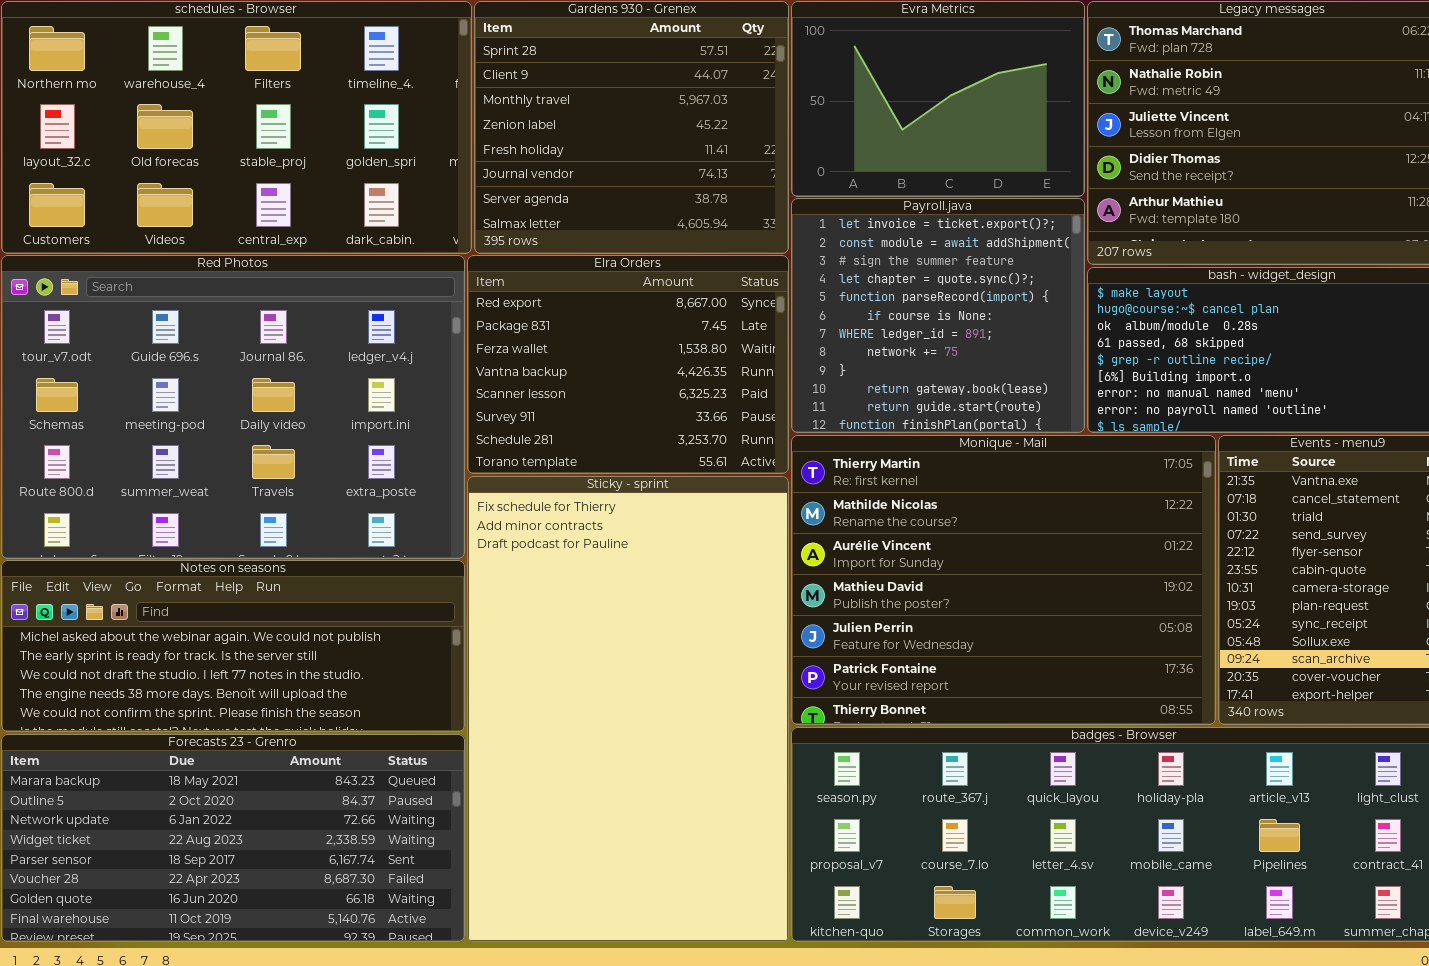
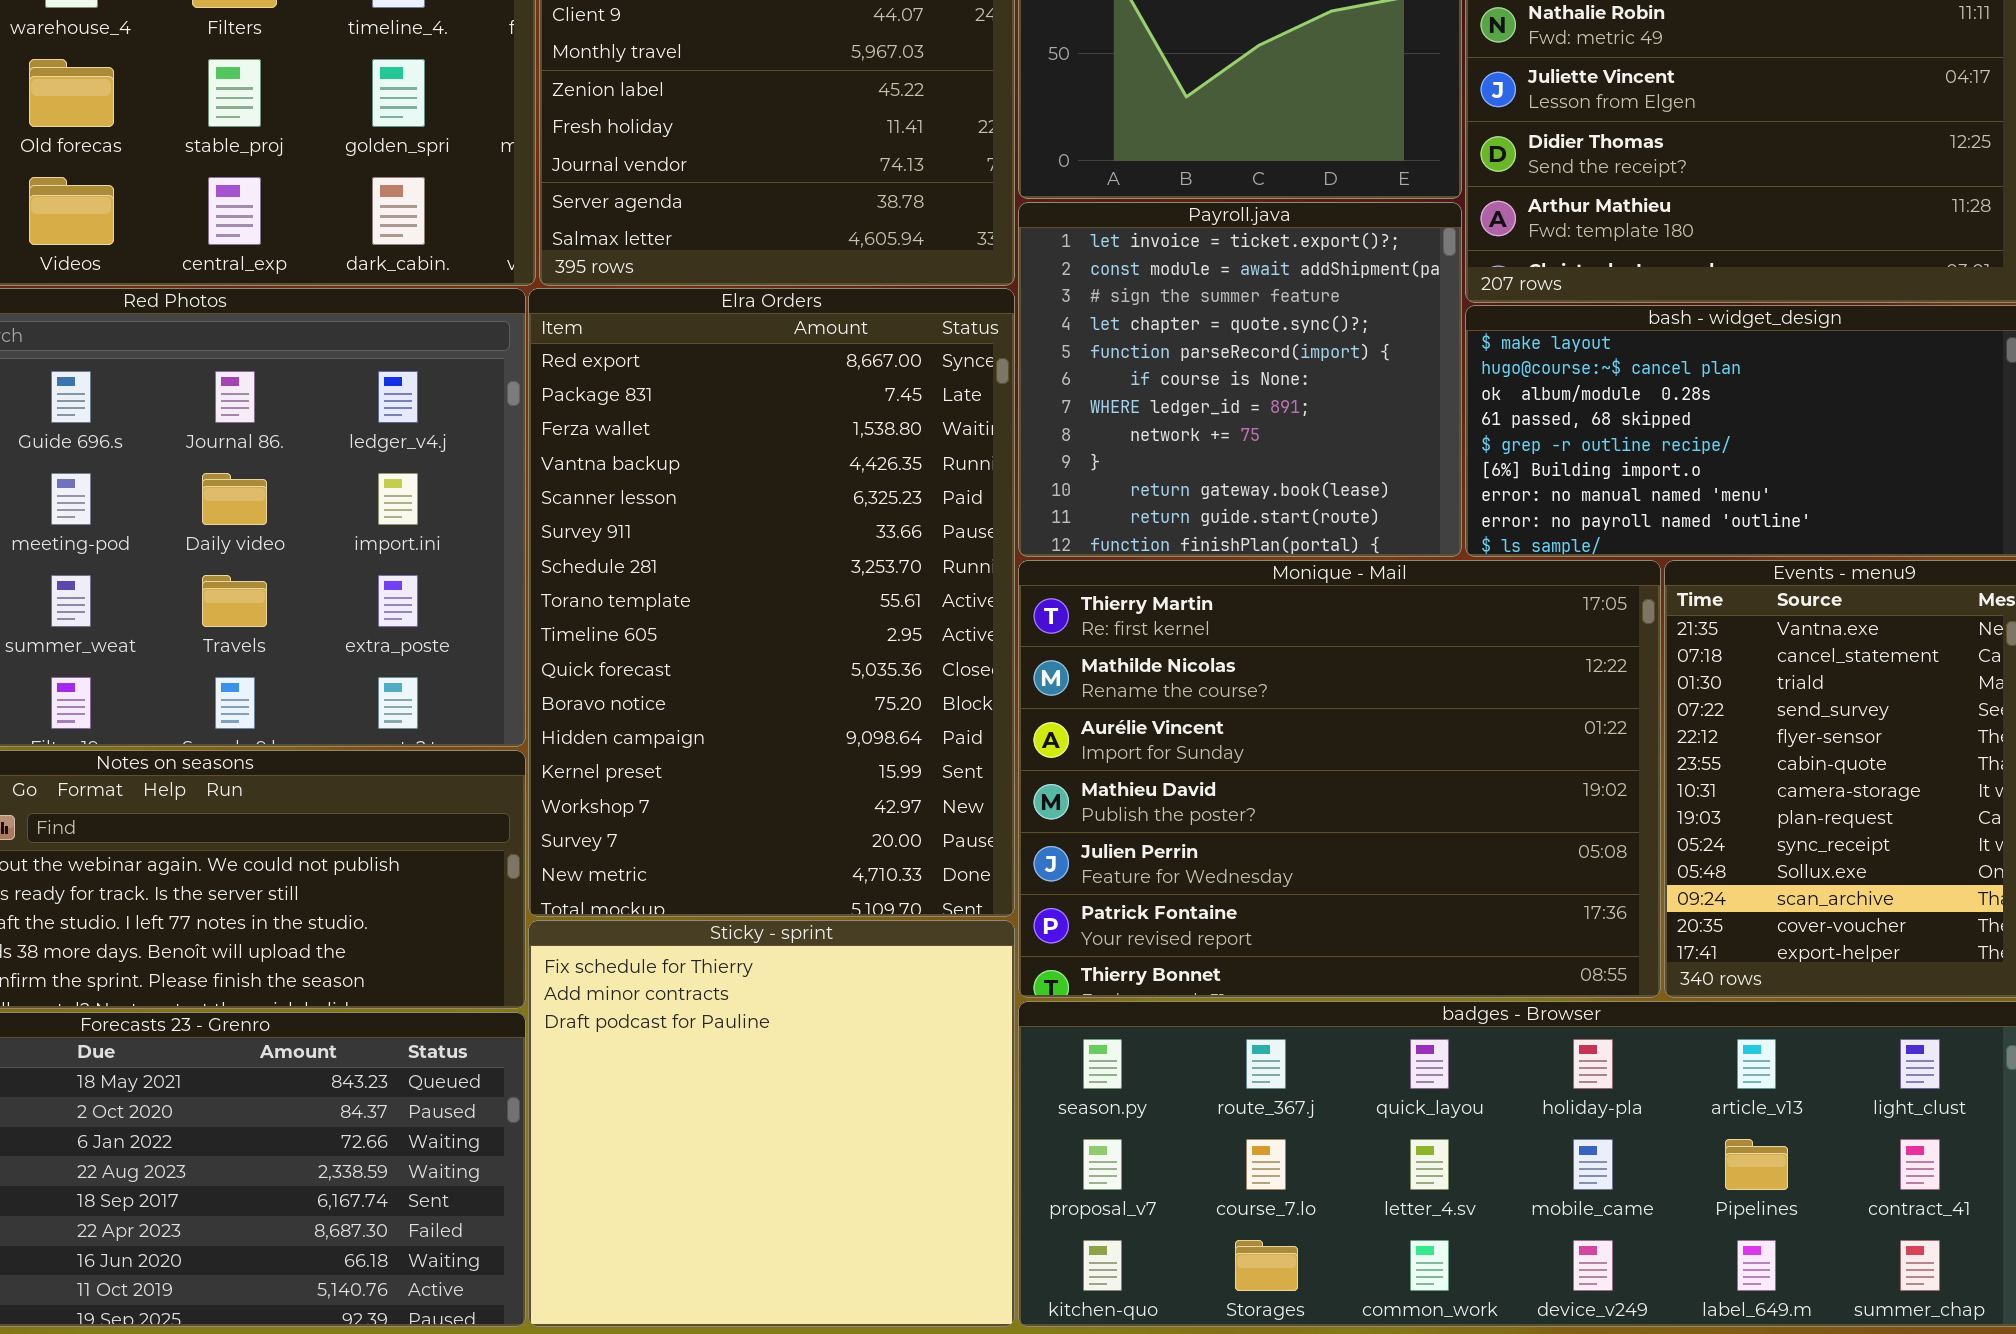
Elra Orders: [467,255,789,474] -> [528,288,1015,917], resized
Sticky - sprint: [467,476,789,942] -> [528,920,1015,1327], resized

